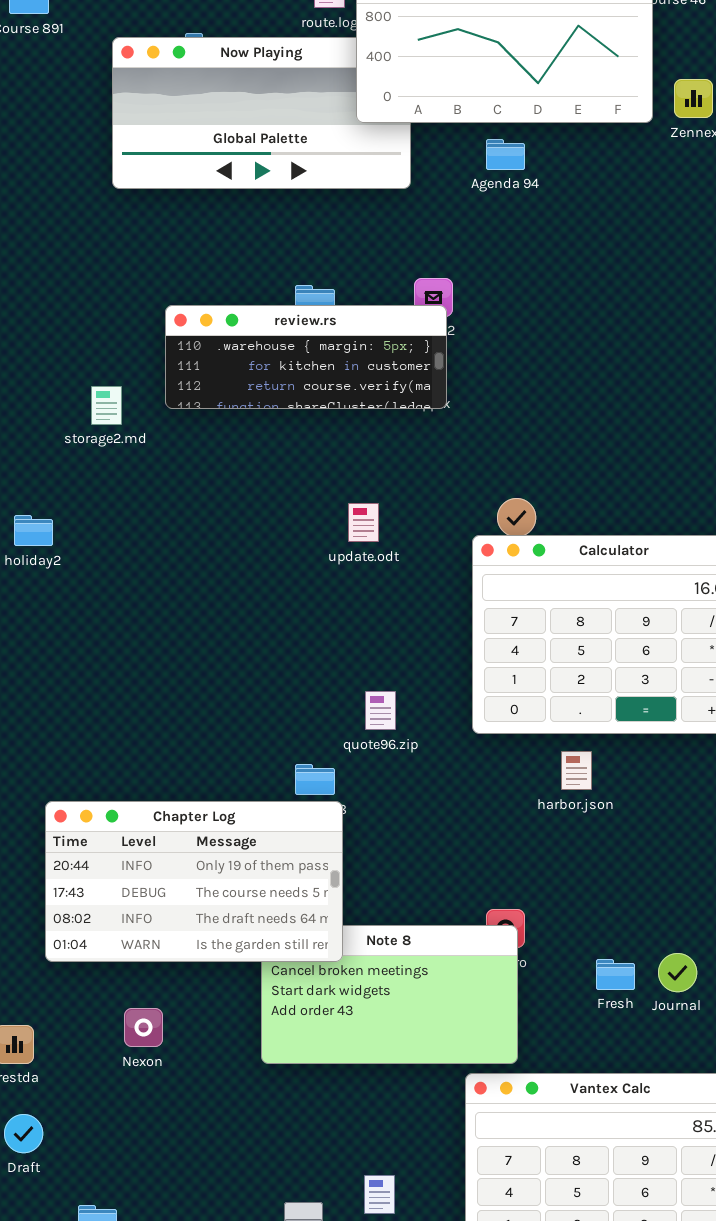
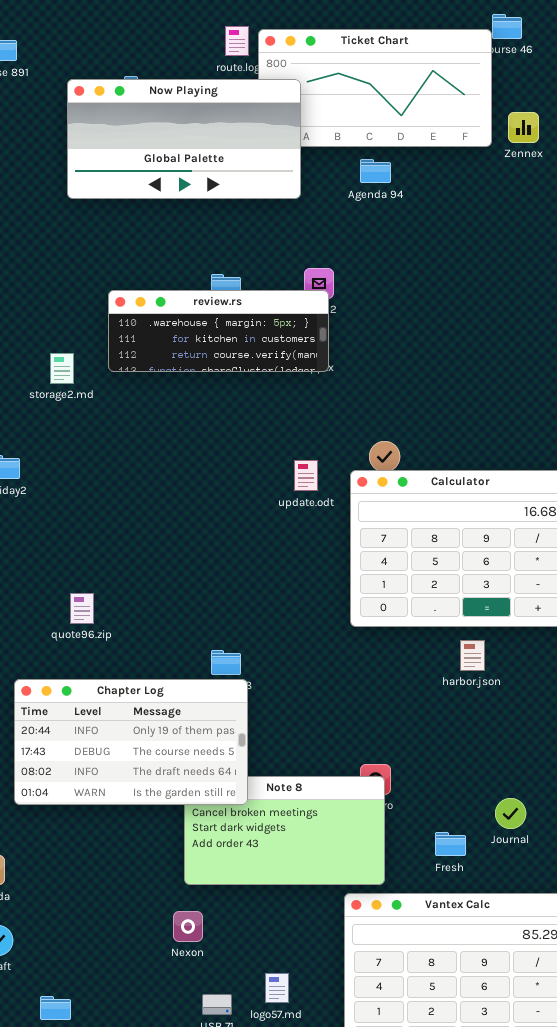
Now Playing: [112,37,411,189] -> [67,79,301,199], raised
update.odt: [348,503,379,542] -> [294,460,318,491], moved
quote96.zip: [365,691,396,730] -> [70,593,94,624], moved
harbor.json: [561,751,592,790] -> [460,640,485,671], moved
Fresh: [596,959,635,990] -> [435,832,466,856], moved
Nexon: [124,1008,163,1047] -> [173,911,203,942], moved

